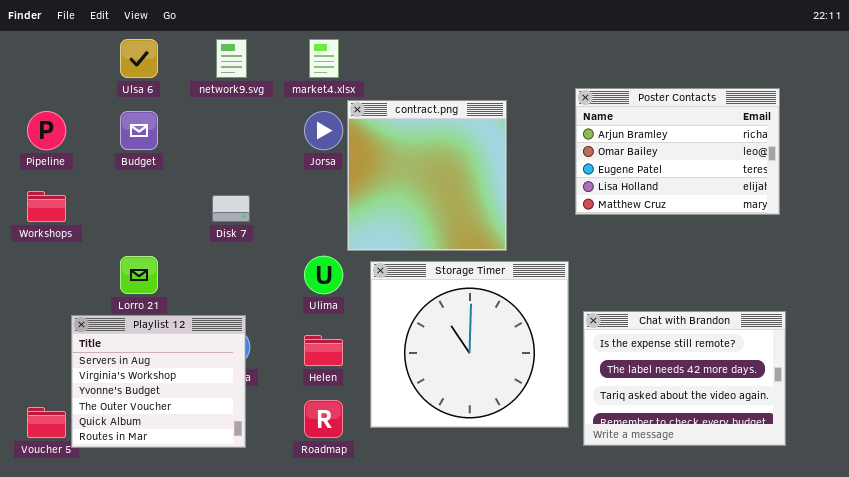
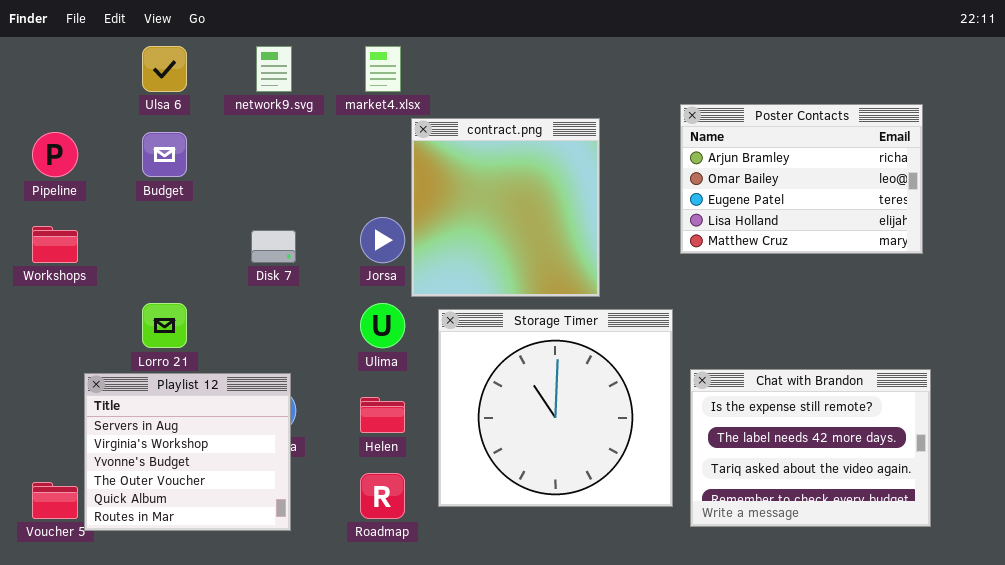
Jorsa: [304,111,343,150] -> [360,217,405,263], moved

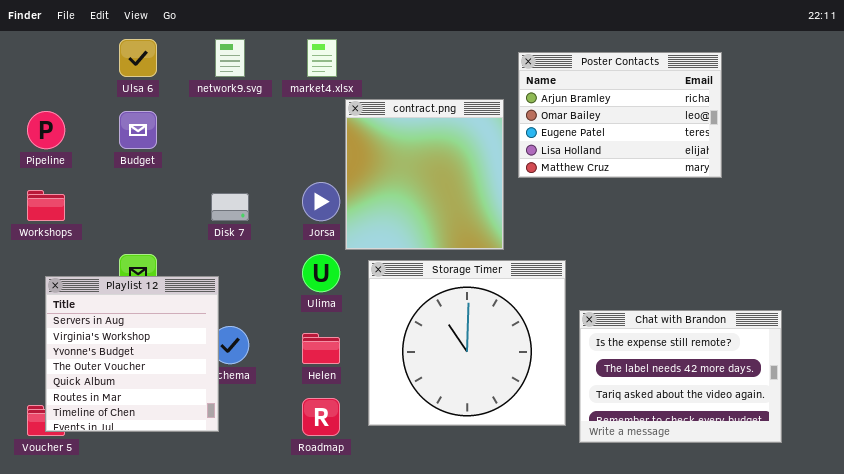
Poster Contacts: [680,104,923,254] -> [518,52,722,178], moved
Playlist 12: [84,373,291,531] -> [45,276,219,432], moved, resized

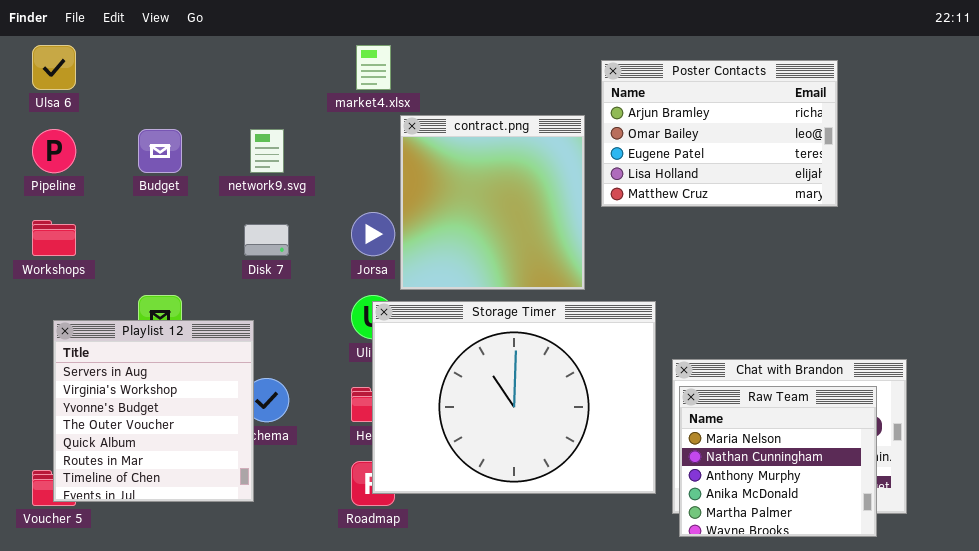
Ulsa 6: [119,39,157,77] -> [32,45,76,90], moved
network9.svg: [215,39,245,77] -> [250,129,284,173], moved
Storage Timer: [368,260,566,426] -> [372,301,656,494], resized
Raw Team: none -> [679,386,877,537], opened

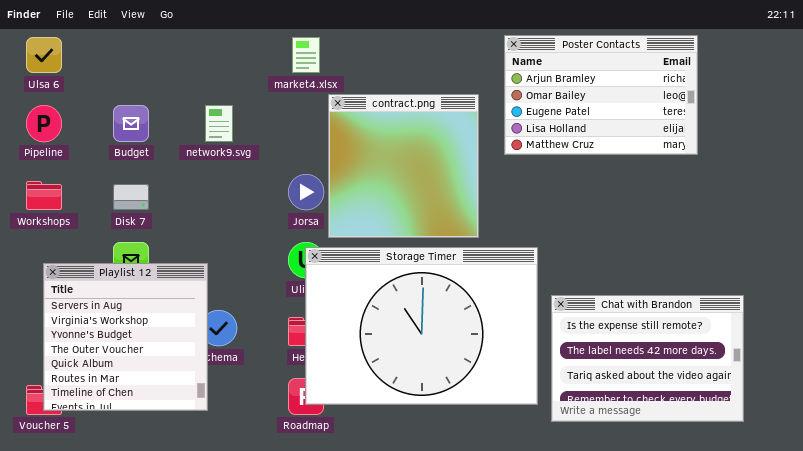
Poster Contacts: [601,60,838,207] -> [504,35,698,155], moved
Disk 7: [244,224,289,256] -> [113,184,149,210], moved
Raw Team: [679,386,877,537] -> none, closed

